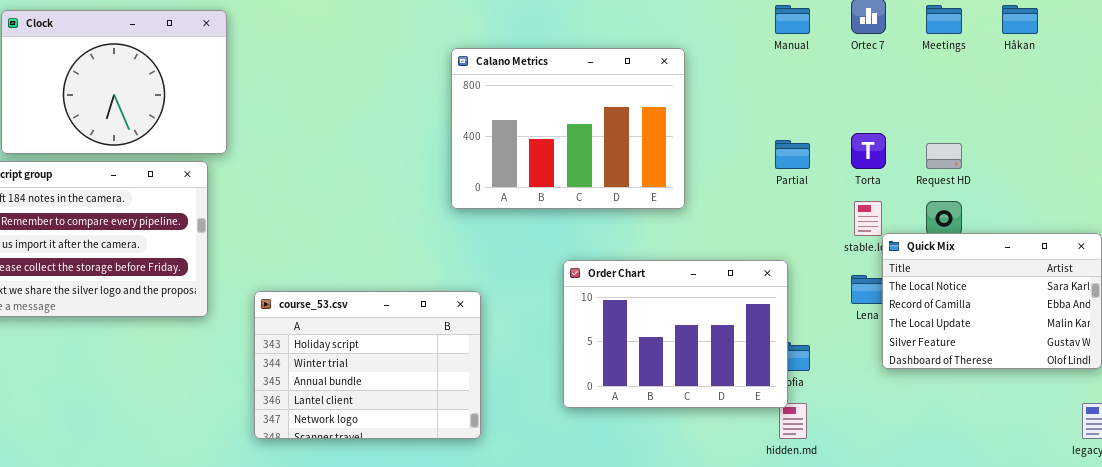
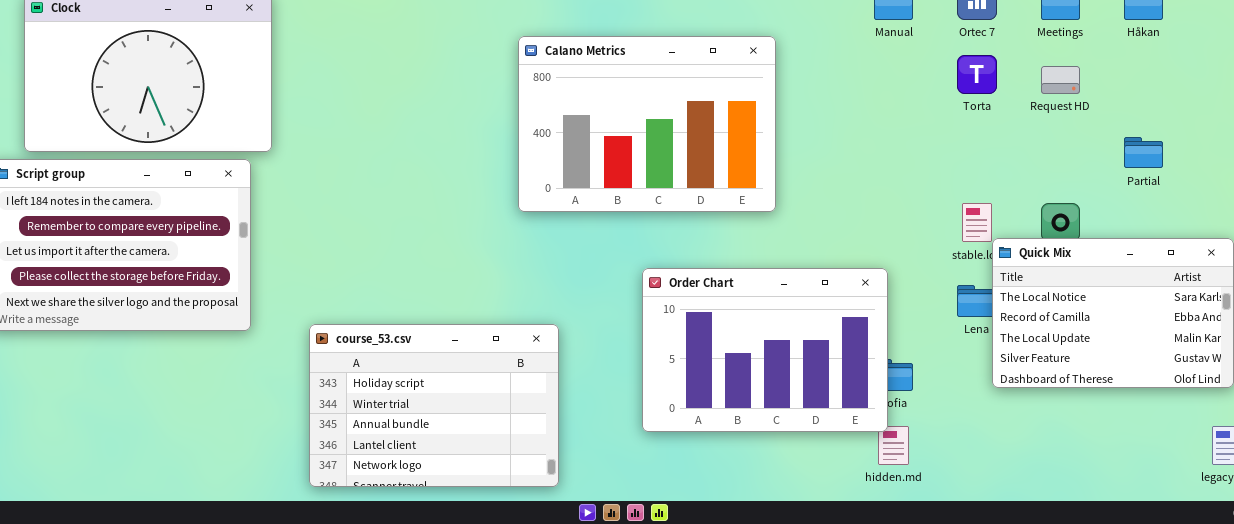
Torta: [851,133,886,169] -> [957,55,997,94], moved
Partial: [775,140,810,169] -> [1124,137,1163,168], moved
Request HD: [926,143,962,169] -> [1041,66,1080,94], moved
course_53.csv: [254,291,481,439] -> [309,324,559,487], moved

